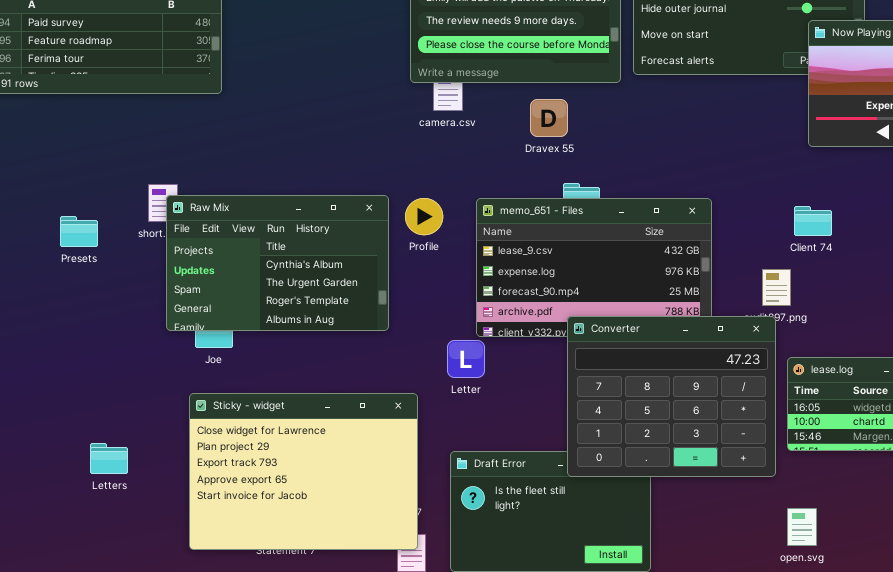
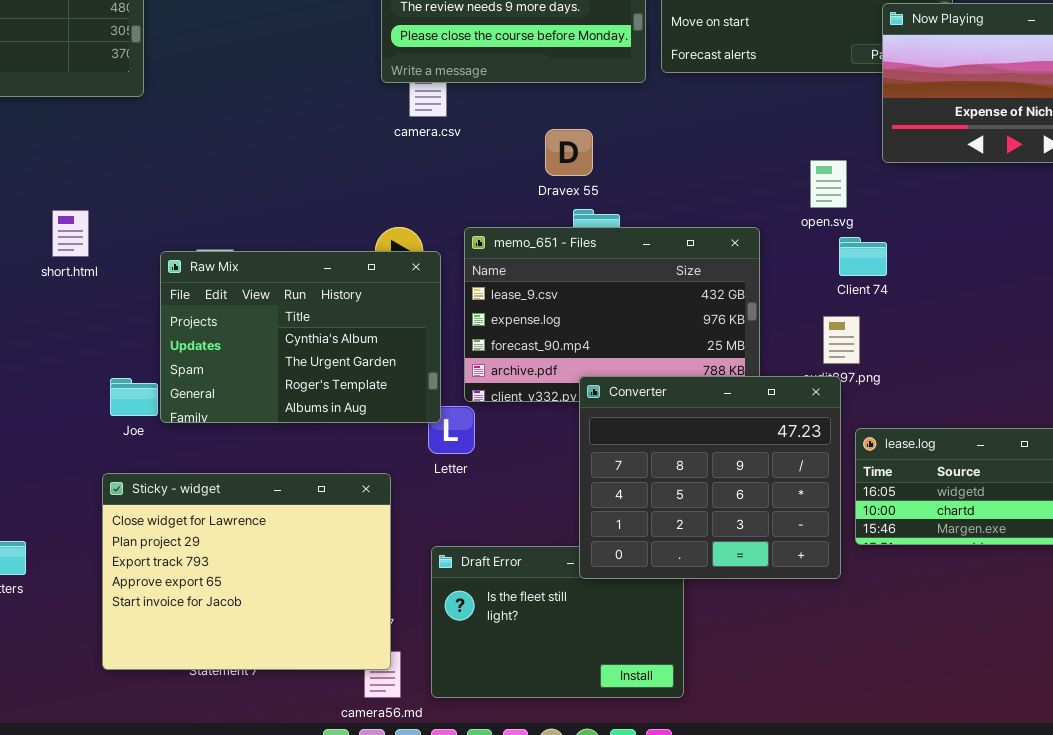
Dravex 55: [530,99,568,137] -> [545,129,593,176], moved
Raw Mix: [166,195,389,331] -> [160,251,441,423], moved
Client 74: [794,206,832,236] -> [839,237,887,276], moved
open.svg: [787,508,817,546] -> [810,160,847,208], moved

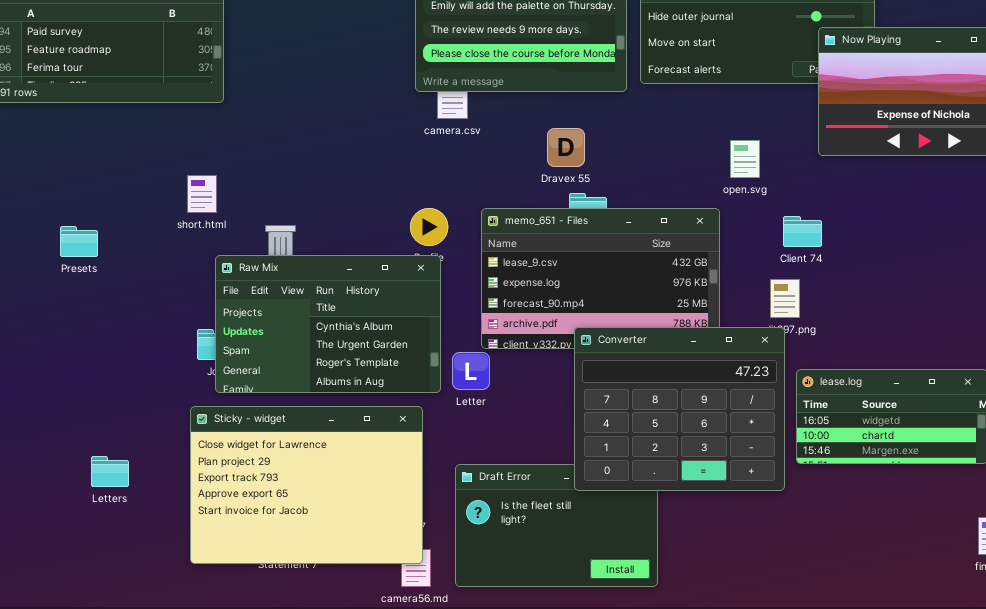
open.svg: [810,160,847,208] -> [730,140,760,178], moved
short.html: [52,210,89,257] -> [187,175,217,213], moved
Raw Mix: [160,251,441,423] -> [215,255,441,393], moved

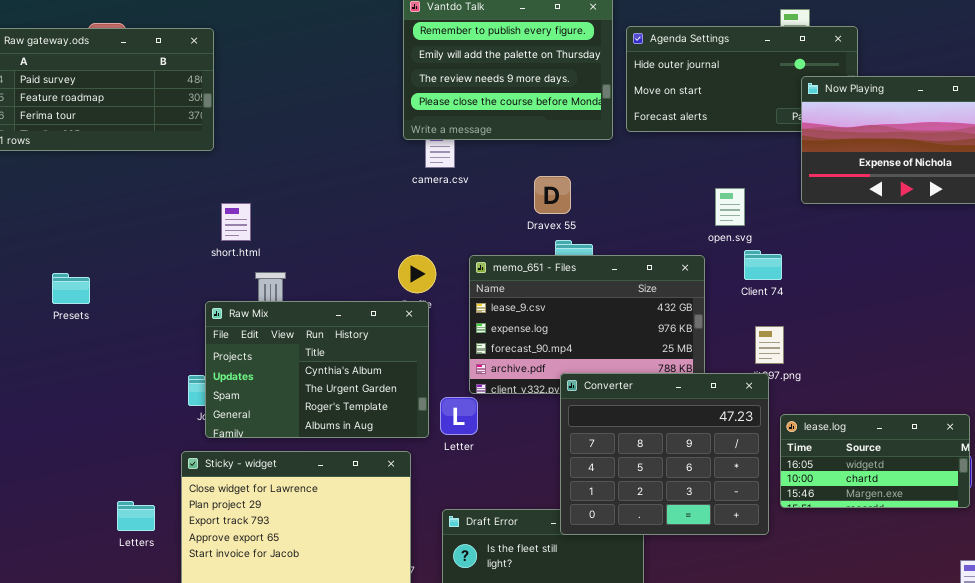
short.html: [187,175,217,213] -> [221,203,251,241], moved
Client 74: [783,216,822,247] -> [744,250,782,280], moved
Letters: [91,456,129,487] -> [117,501,155,531], moved

